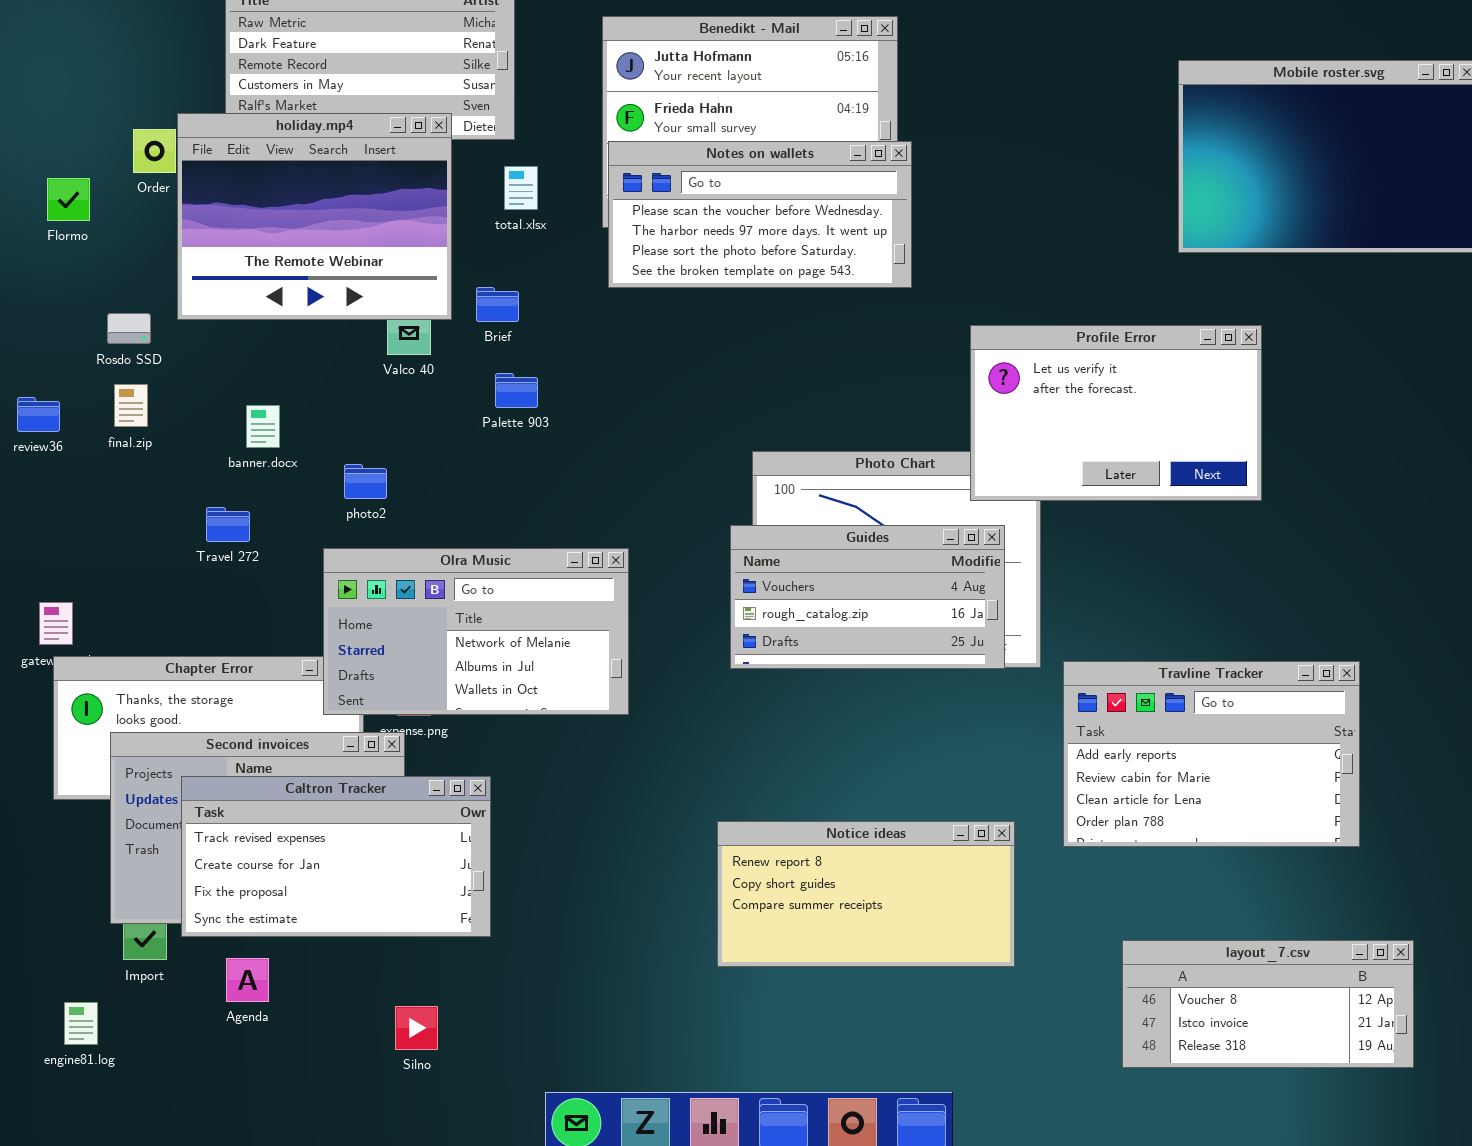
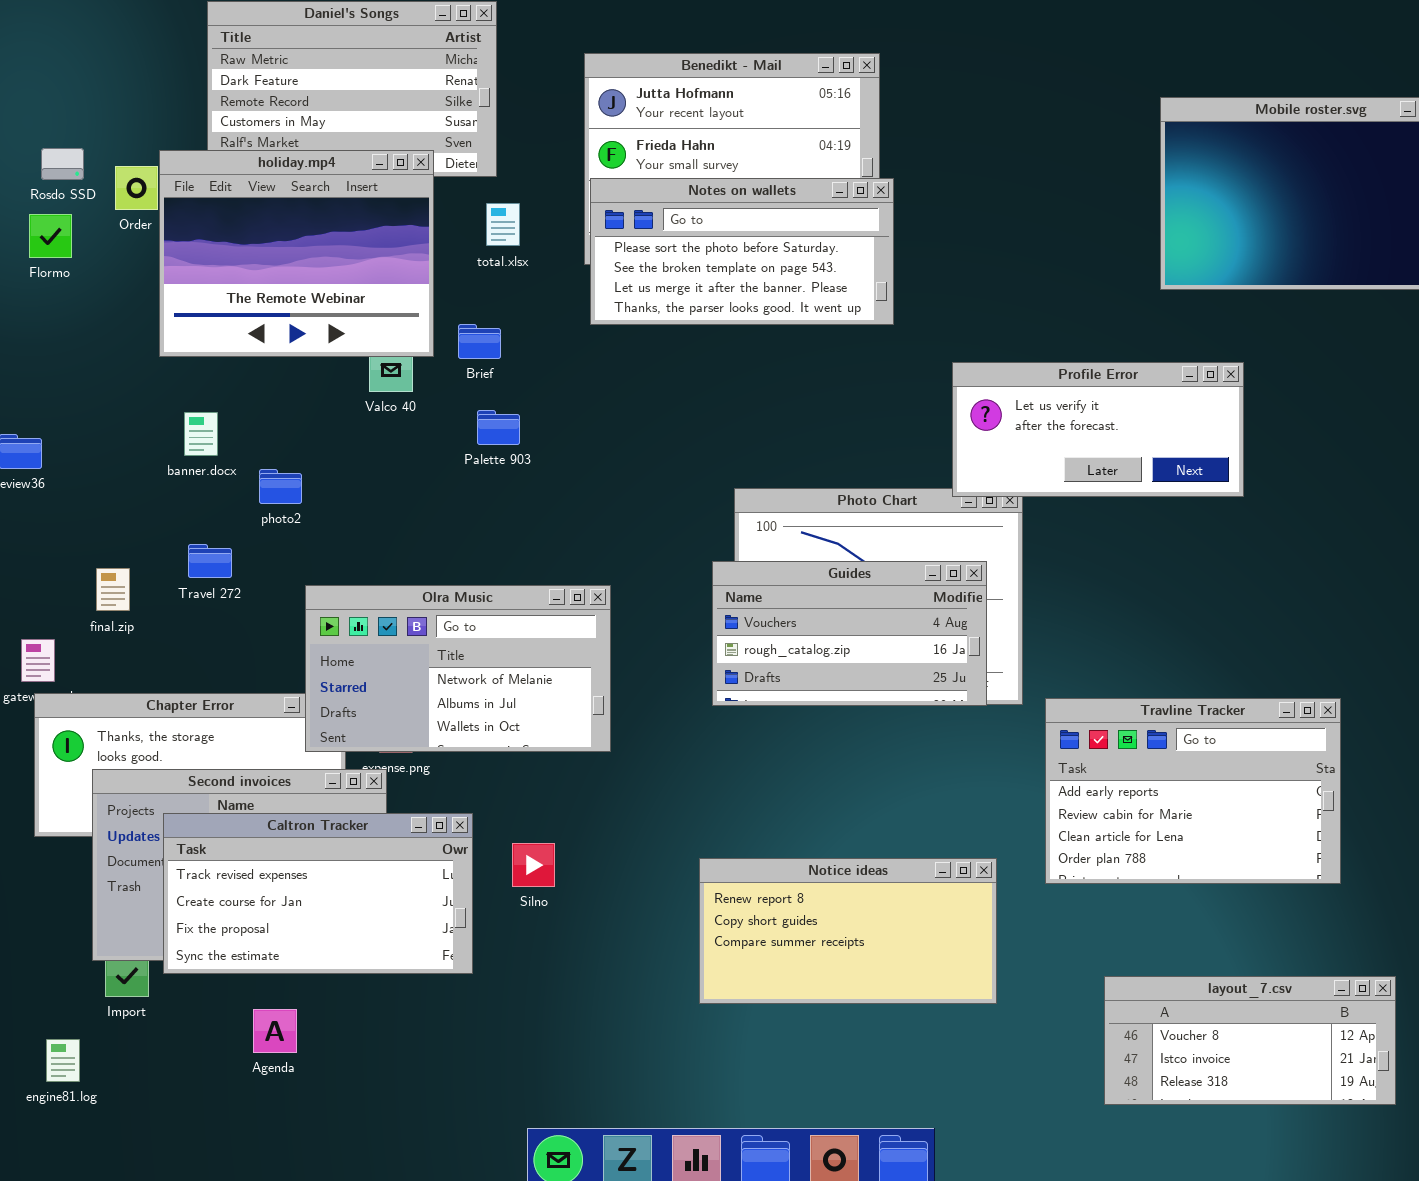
Notes on wallets: [608,141,912,288] -> [590,178,894,325], scrolled down 2 rows
Rosdo SSD: [107,313,151,344] -> [41,148,84,180], moved
Profile Error: [970,325,1262,501] -> [952,362,1244,497], resized
final.zip: [114,384,148,427] -> [96,568,130,611], moved
banner.docx: [246,405,280,448] -> [184,412,218,456], moved
photo2: [344,464,387,499] -> [259,469,302,504], moved
Agenda: [226,958,269,1002] -> [253,1009,297,1053], moved
Silno: [395,1006,438,1050] -> [512,843,555,887], moved

